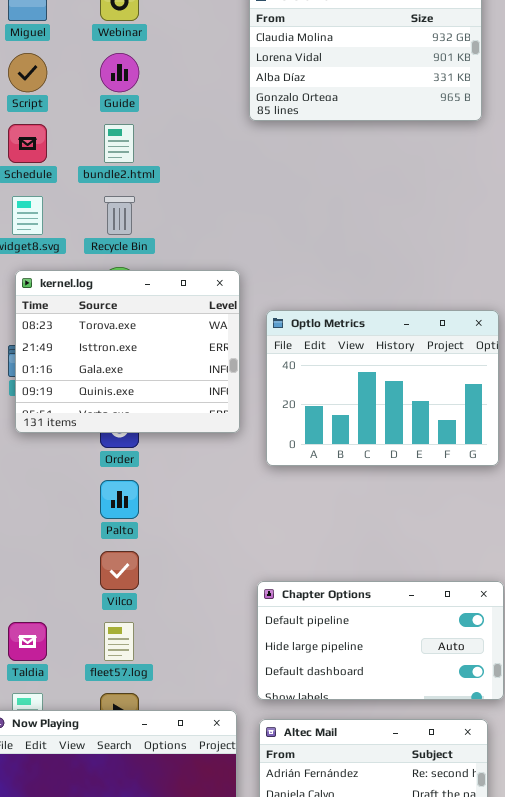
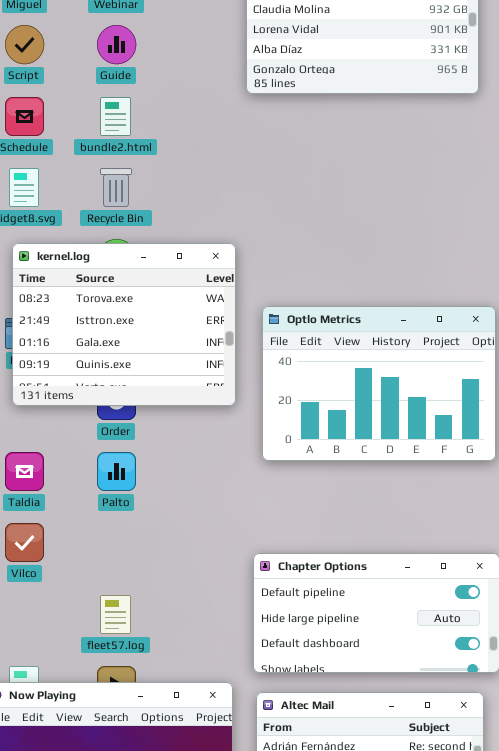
Optlo Metrics: [266,310,499,466] -> [262,306,496,461], moved
Vilco: [100,551,139,590] -> [5,523,44,562], moved
Taldia: [8,622,47,661] -> [5,452,44,491], moved

